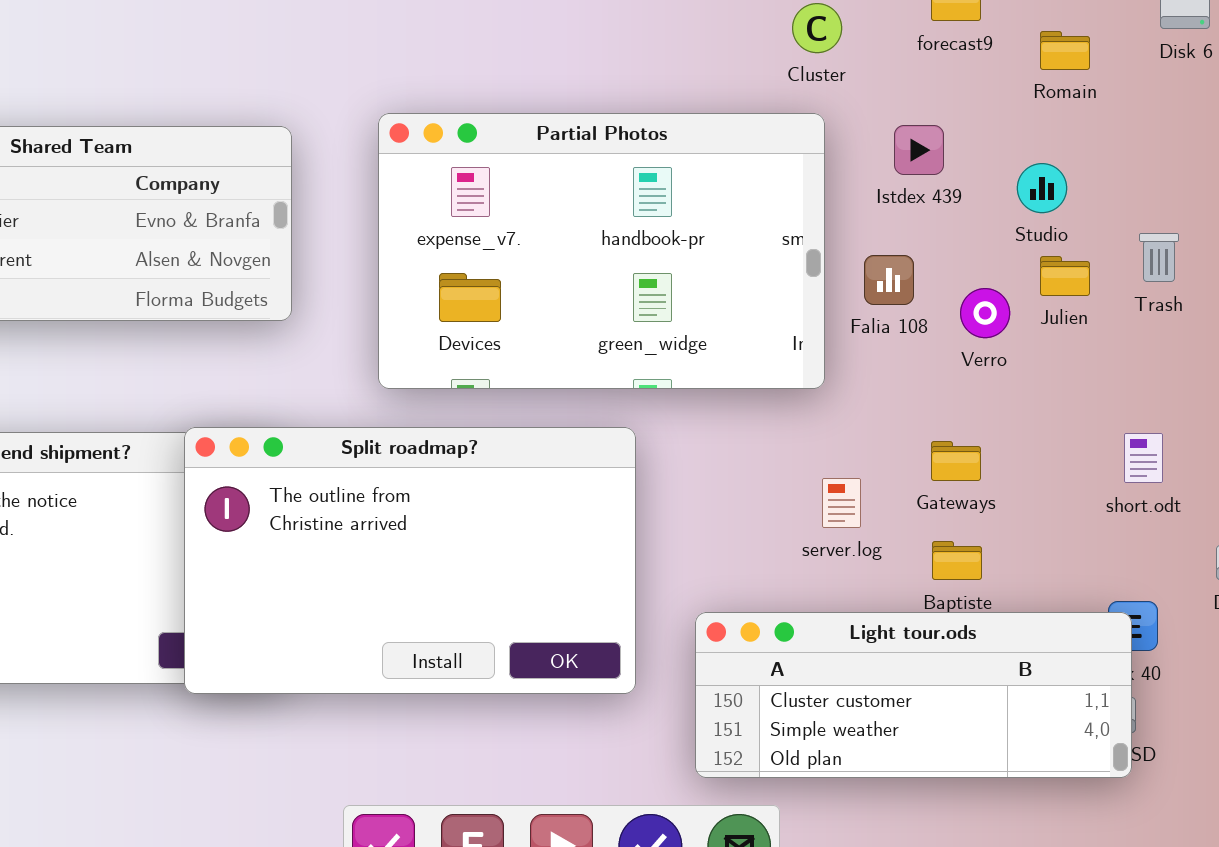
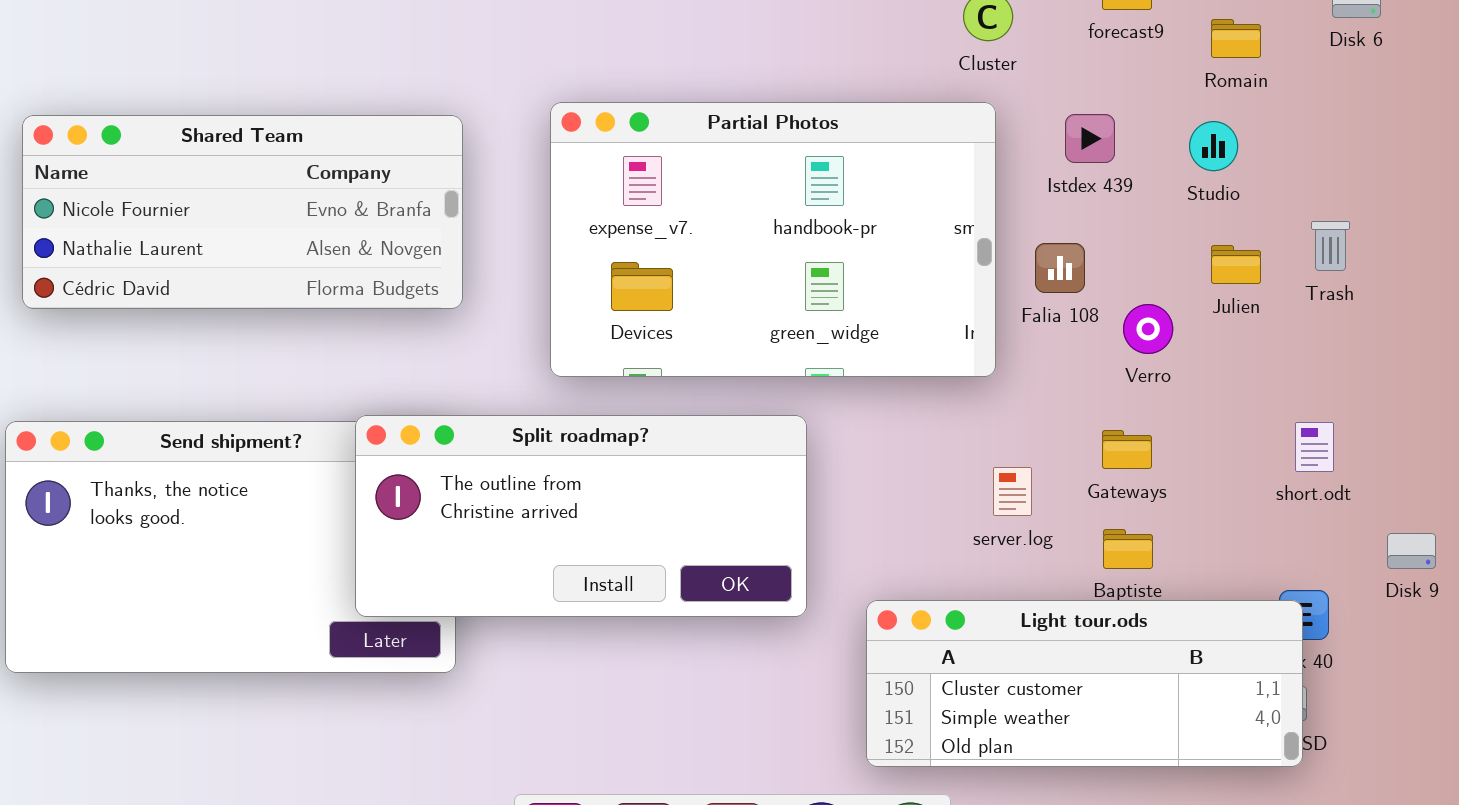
Studio: [1017,163,1067,213] -> [1189,121,1238,171], moved
Verro: [960,288,1010,338] -> [1123,304,1173,354], moved
Split roadmap?: [184,427,636,694] -> [355,415,807,617], resized

